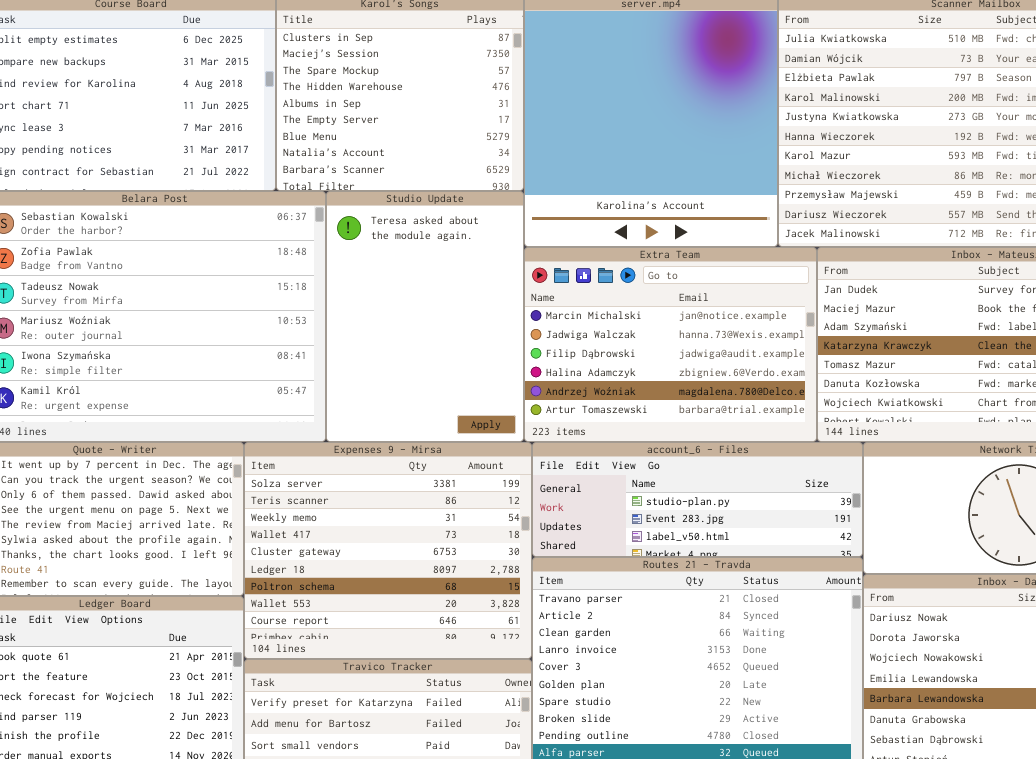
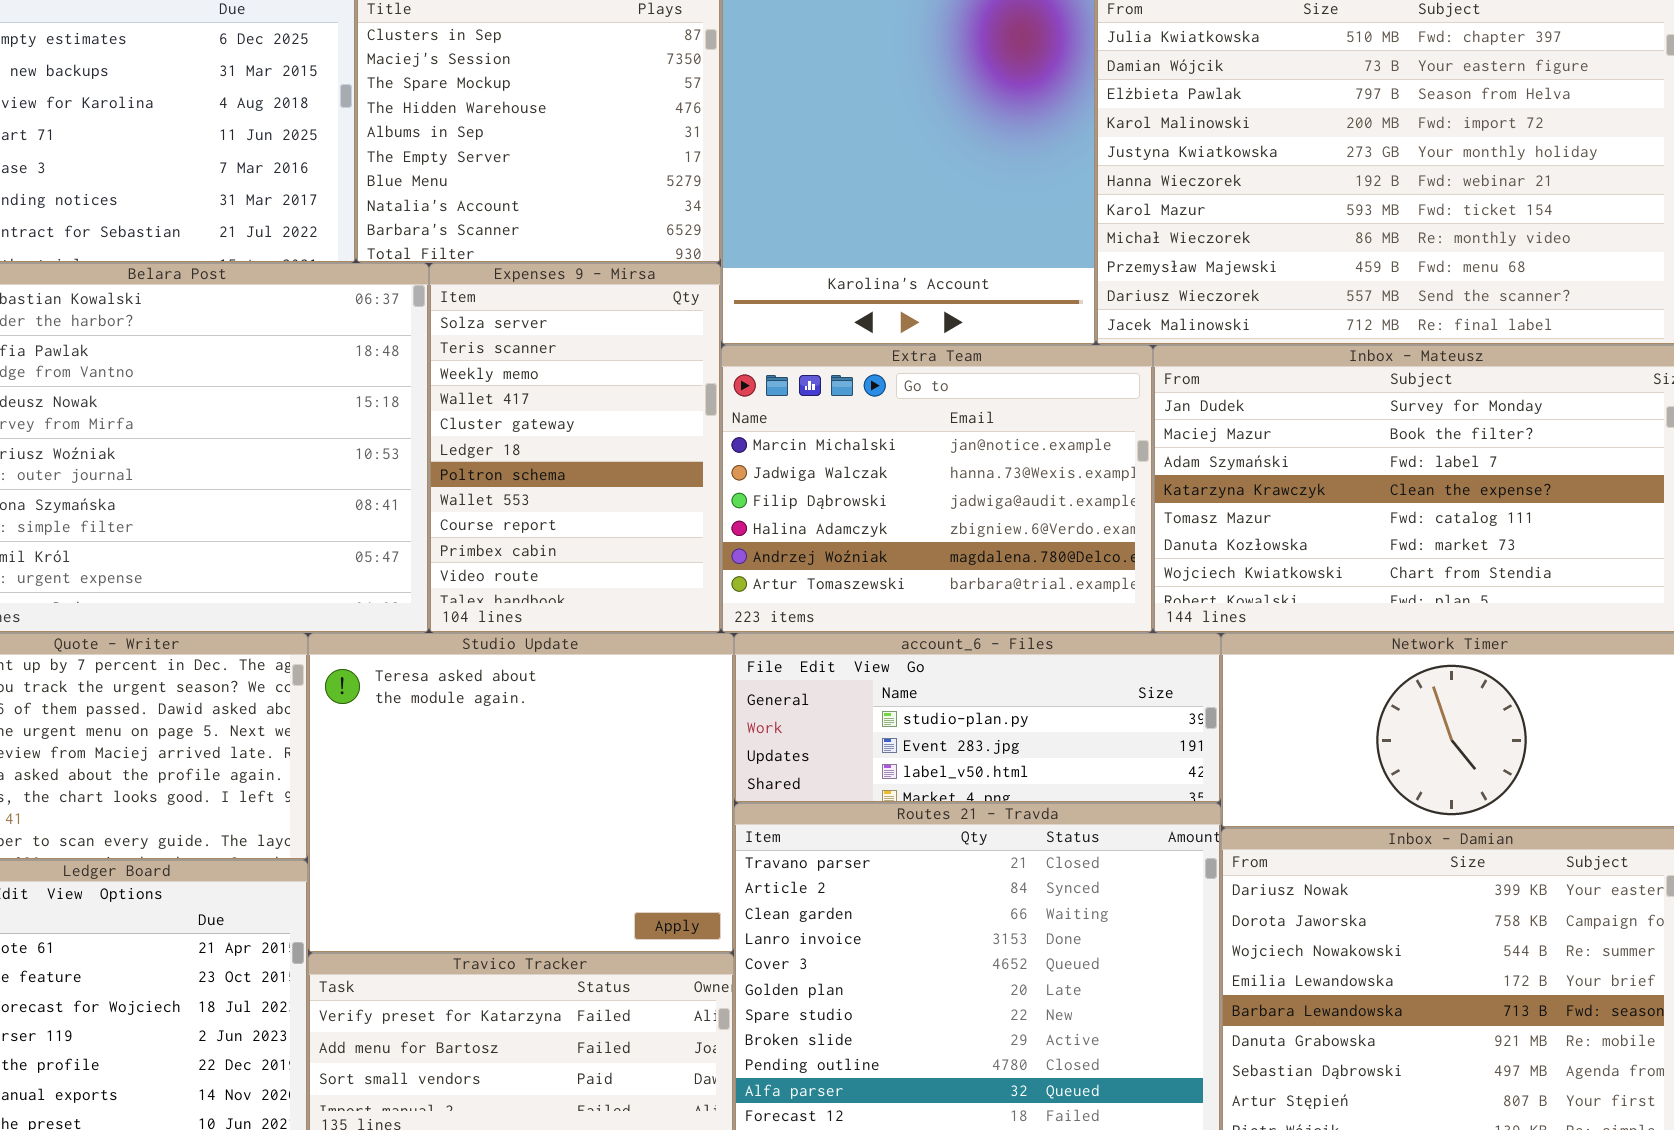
Studio Update: [326,191,524,442] -> [308,633,734,953], moved, resized
Expenses 9 - Mirsa: [244,442,532,659] -> [429,263,721,633], moved, resized

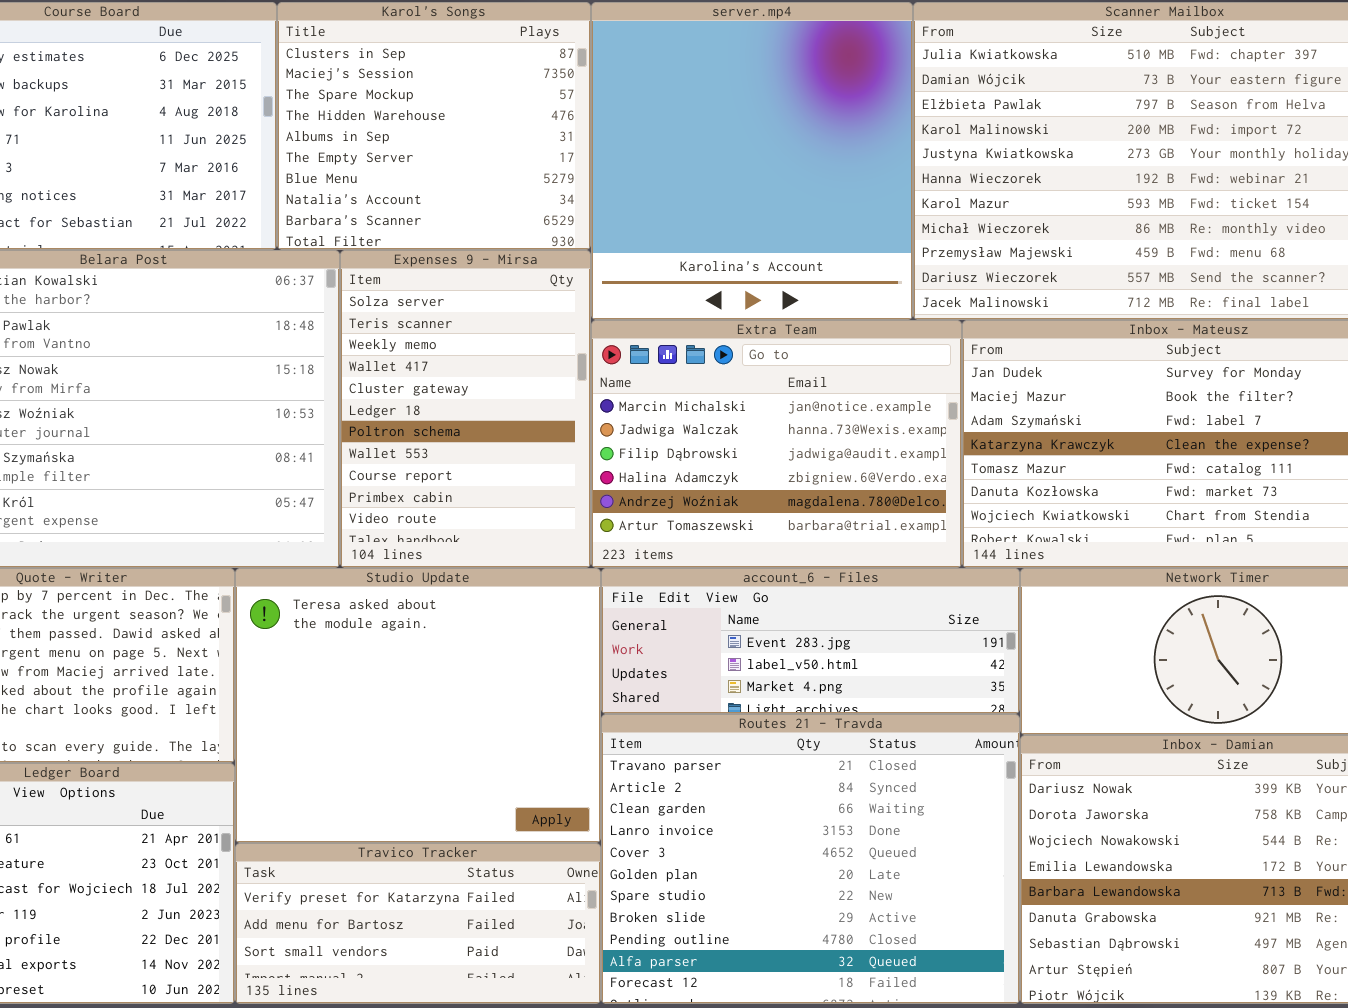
account_6 - Files: [734,633,1221,803] -> [601,568,1020,714], scrolled down 1 row

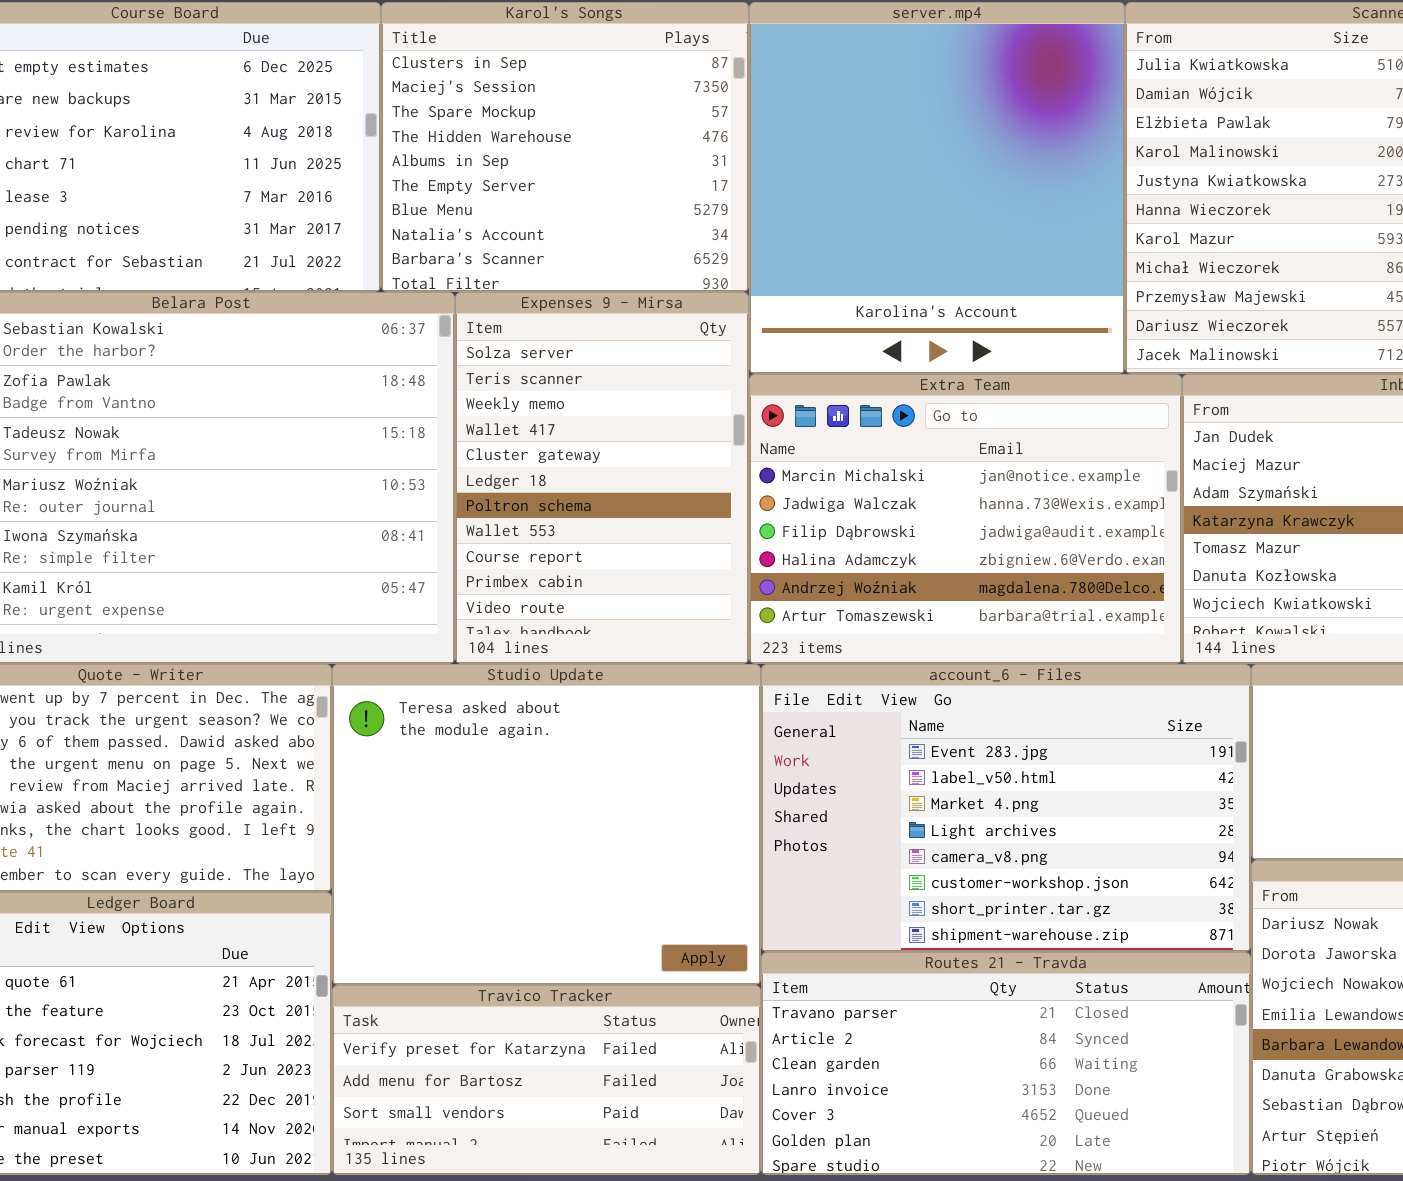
account_6 - Files: [601,568,1020,714] -> [761,664,1251,952], resized
Routes 21 - Travda: [601,714,1020,1004] -> [761,952,1251,1175], resized

